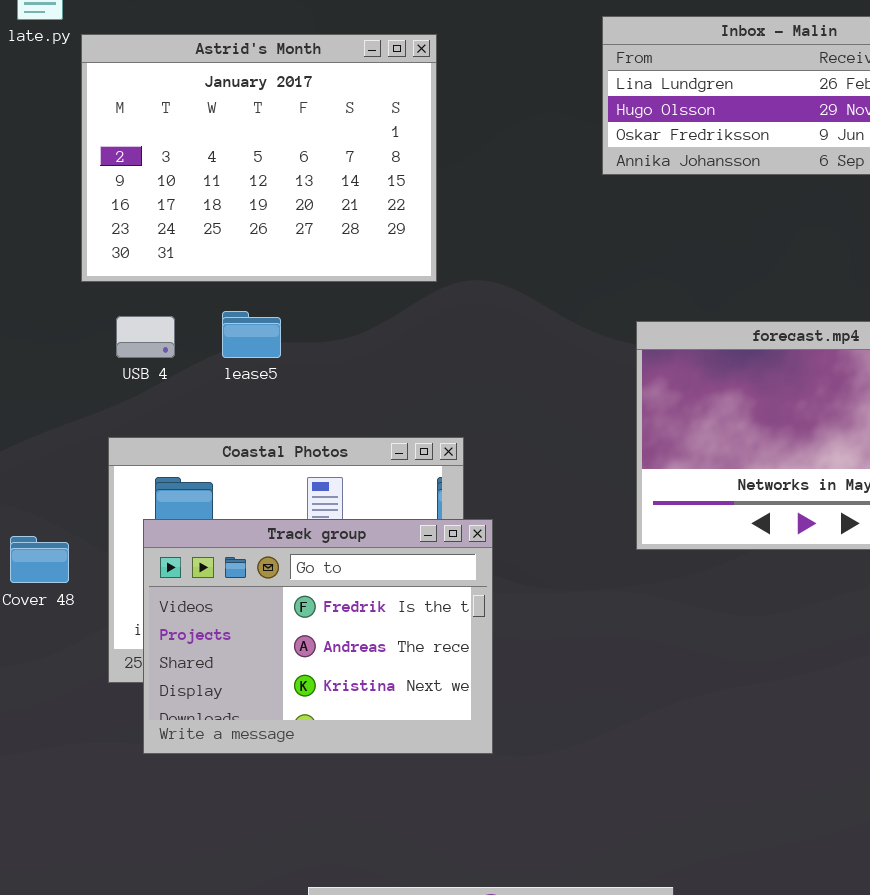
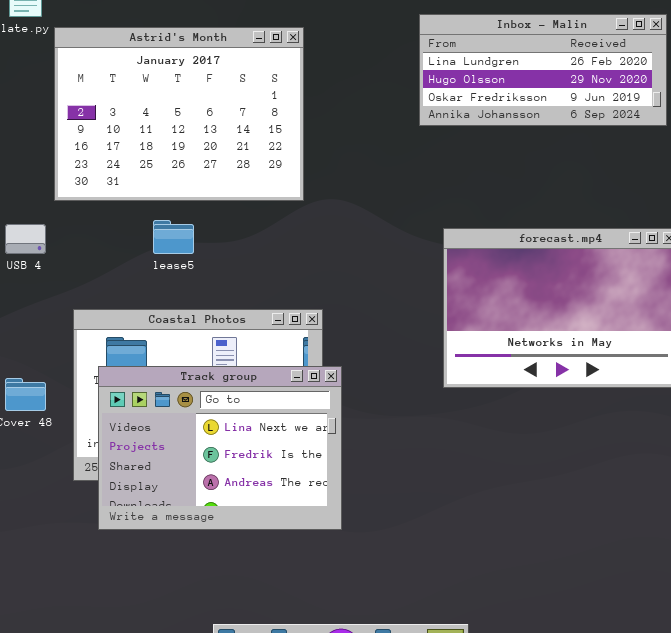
USB 4: [116,316,175,358] -> [5,224,46,254], moved
Track group: [143,519,493,754] -> [98,366,342,530], scrolled up 1 row

